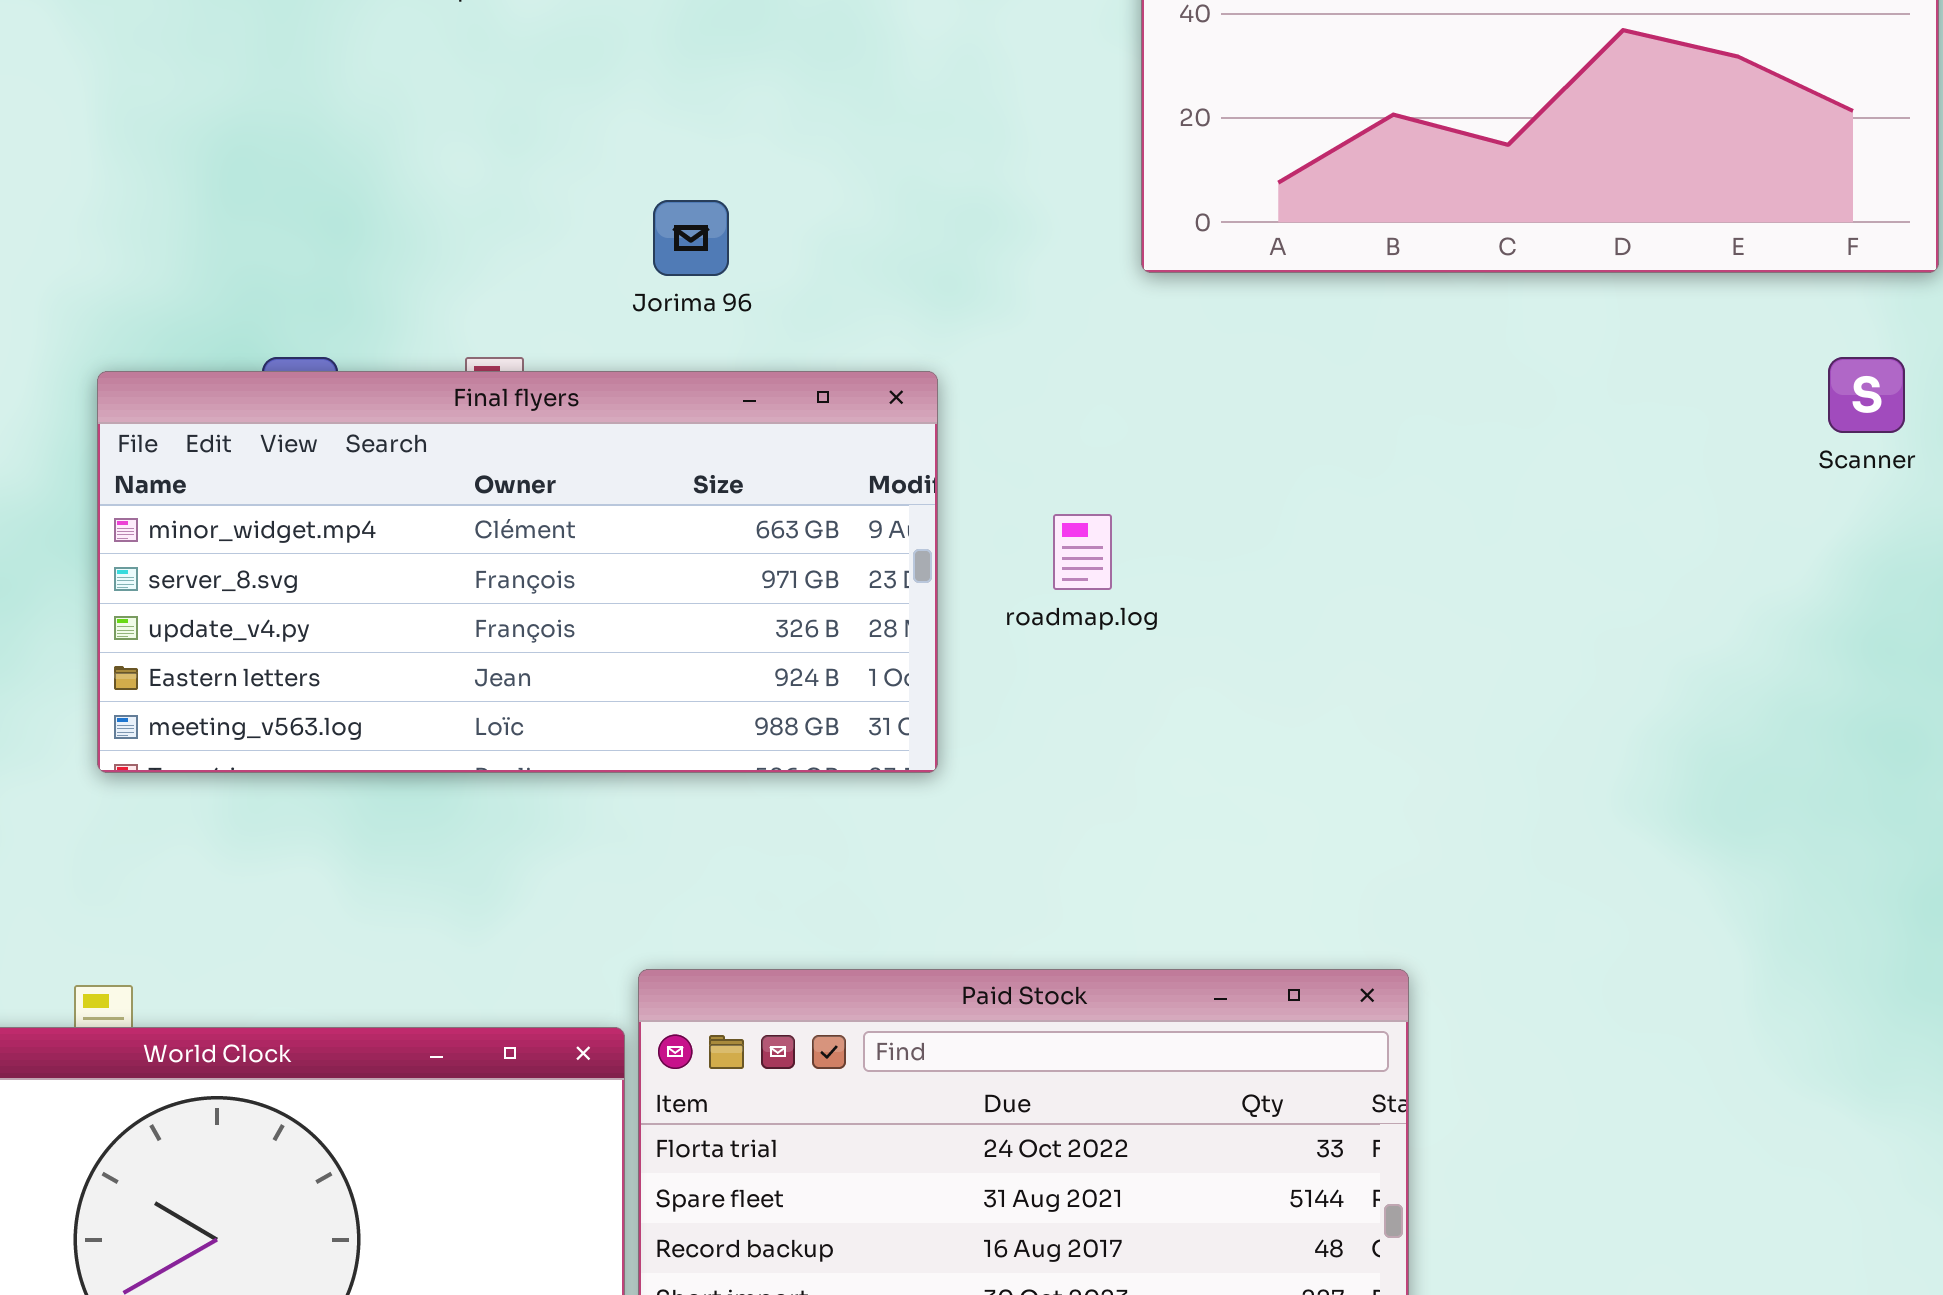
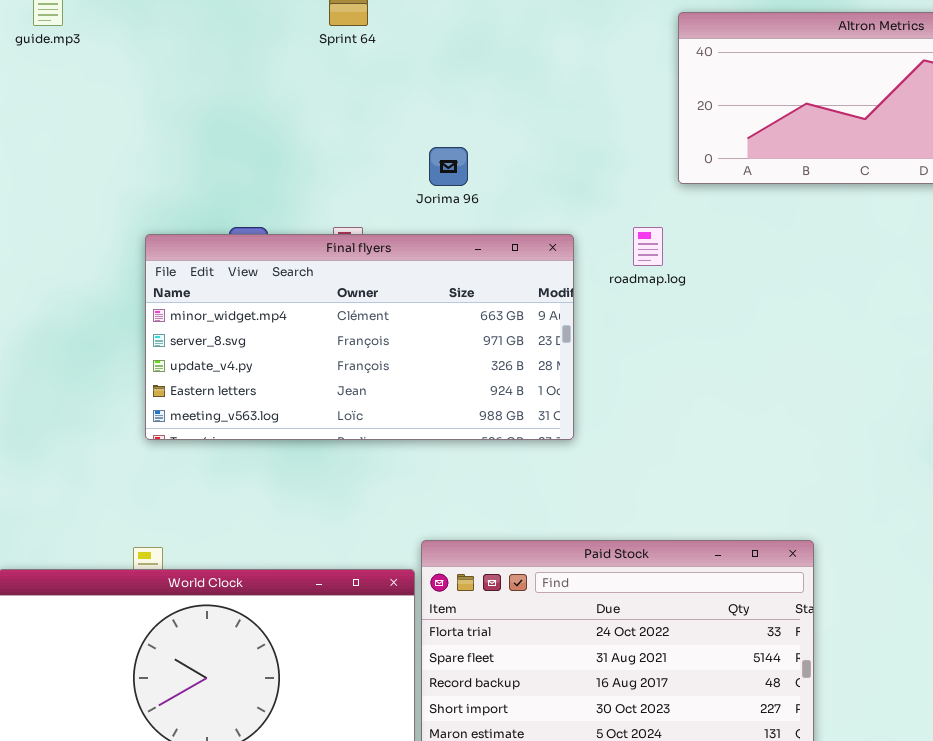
roadmap.log: [1053,514,1112,590] -> [633,227,663,266], moved

